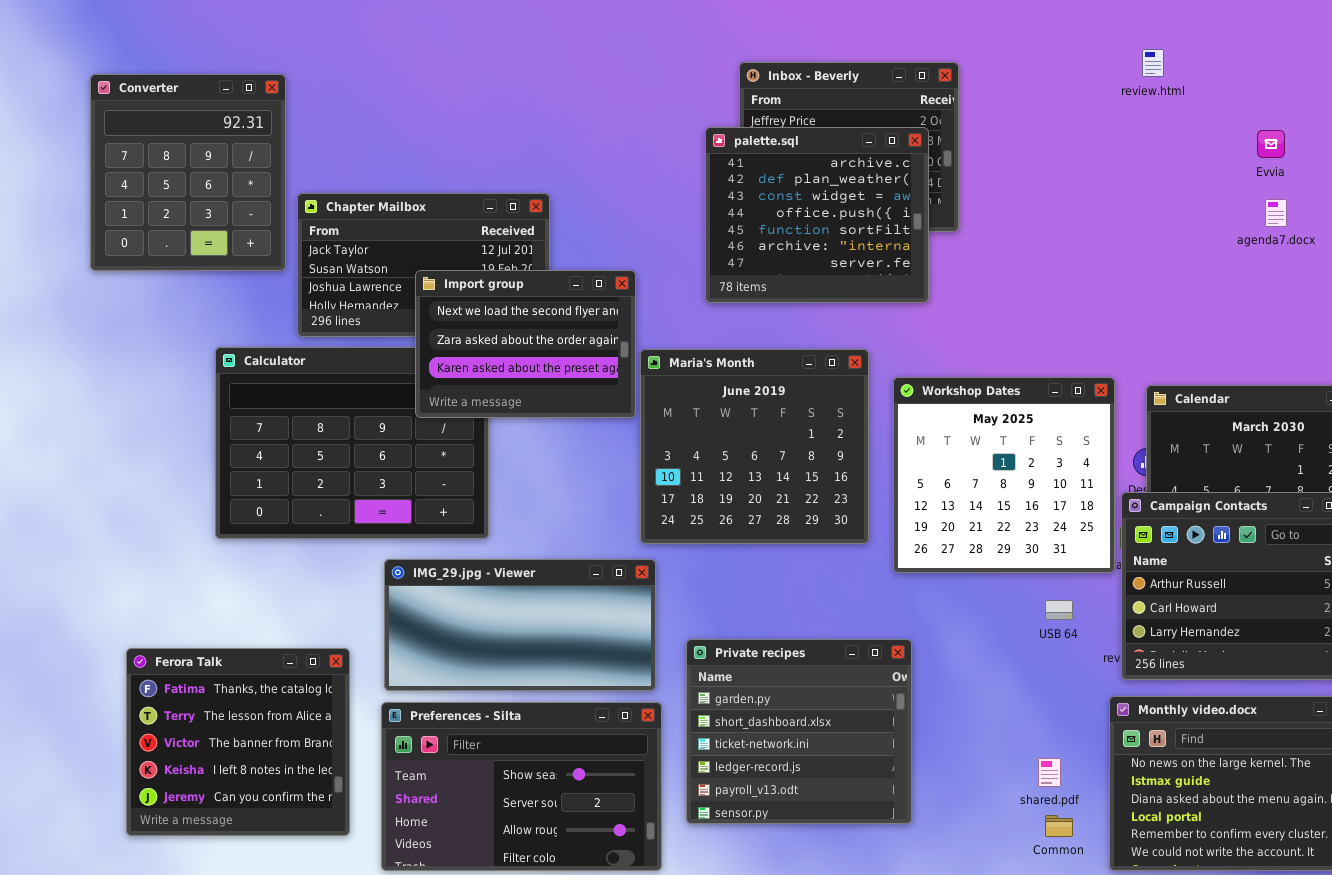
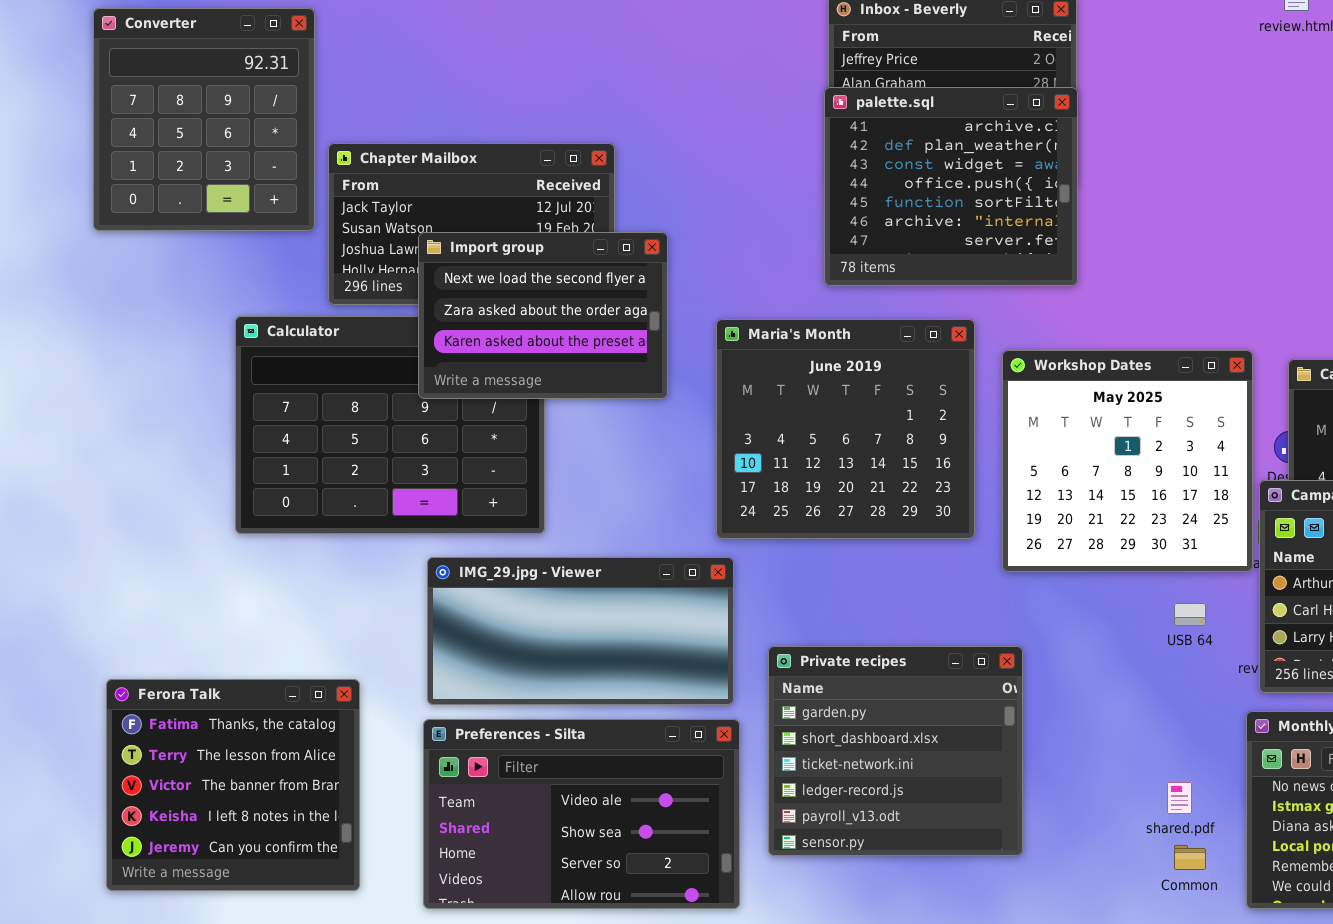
palette.sql: [705,127,929,303] -> [824,87,1078,286], moved
Import group: [415,270,636,418] -> [418,232,668,399], moved
Ferora Talk: [126,648,350,836] -> [106,679,360,891], moved
Preferences - Silta: [381,702,662,871] -> [423,719,740,909], scrolled up 1 row

